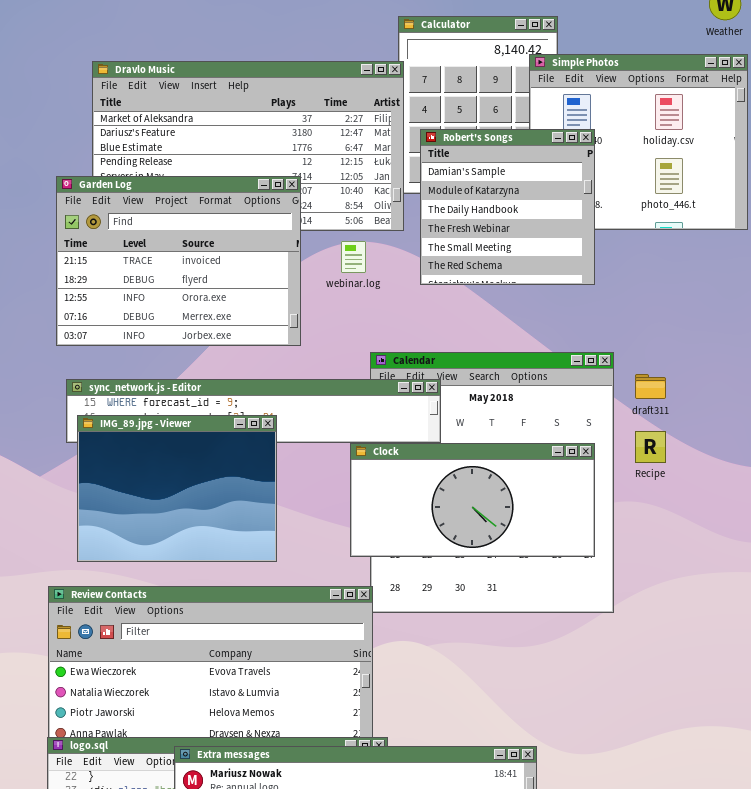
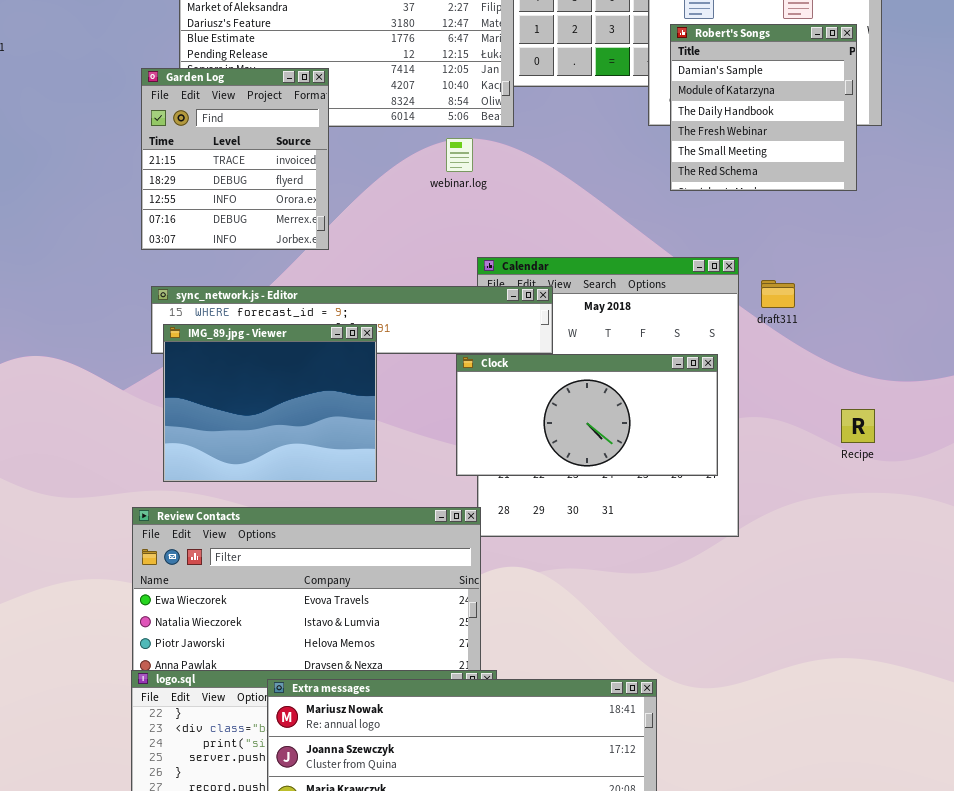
Robert's Songs: [420,129,595,285] -> [670,24,857,191], moved
Garden Log: [56,176,301,346] -> [141,68,329,250], resized
Recipe: [635,431,666,463] -> [841,409,875,443], moved

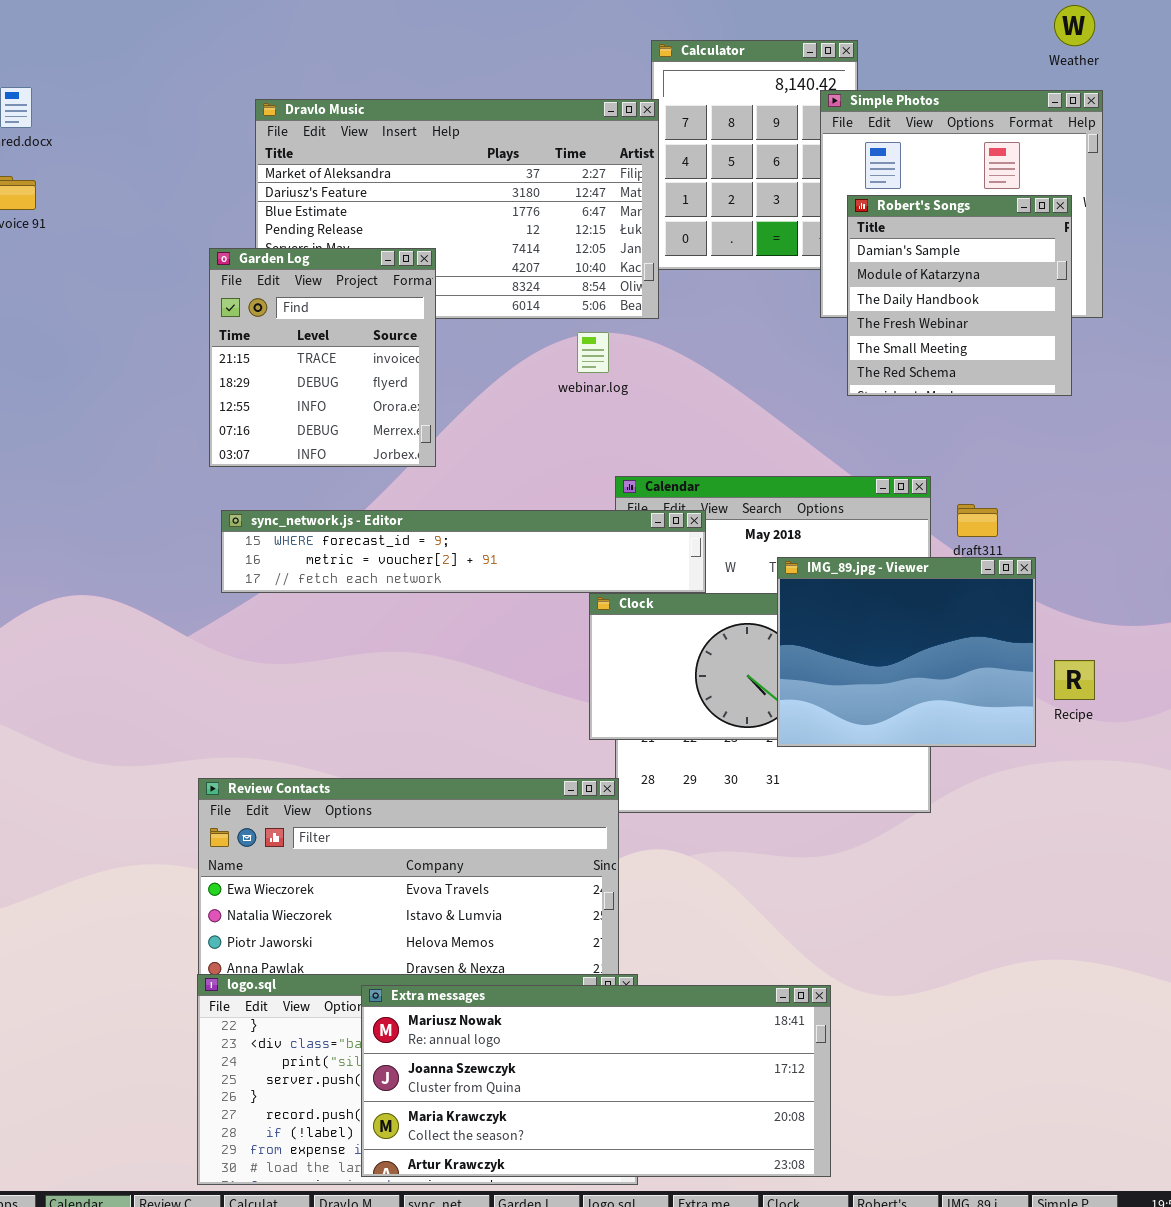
IMG_89.jpg - Viewer: [163,324,377,482] -> [777,557,1036,747], moved

